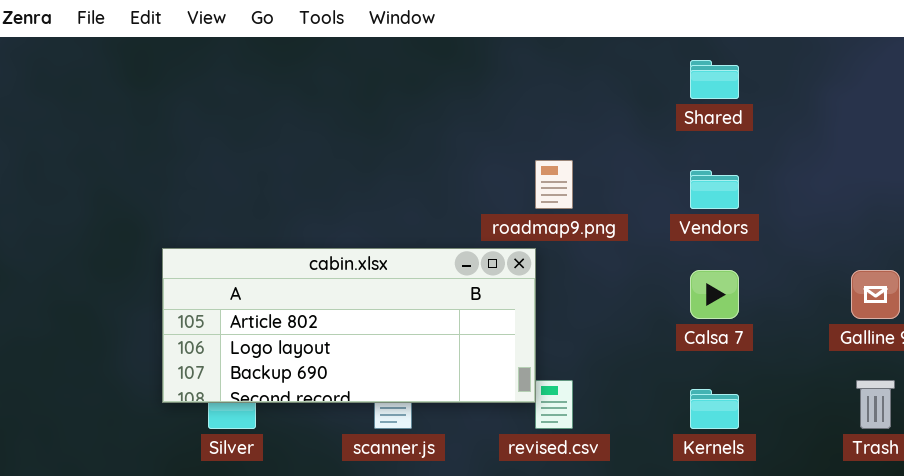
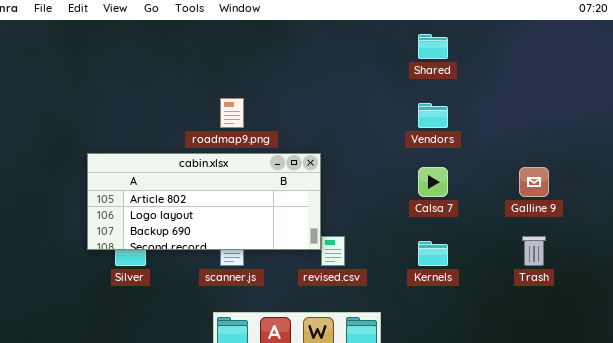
roadmap9.png: [535,160,573,209] -> [220,98,244,128], moved

